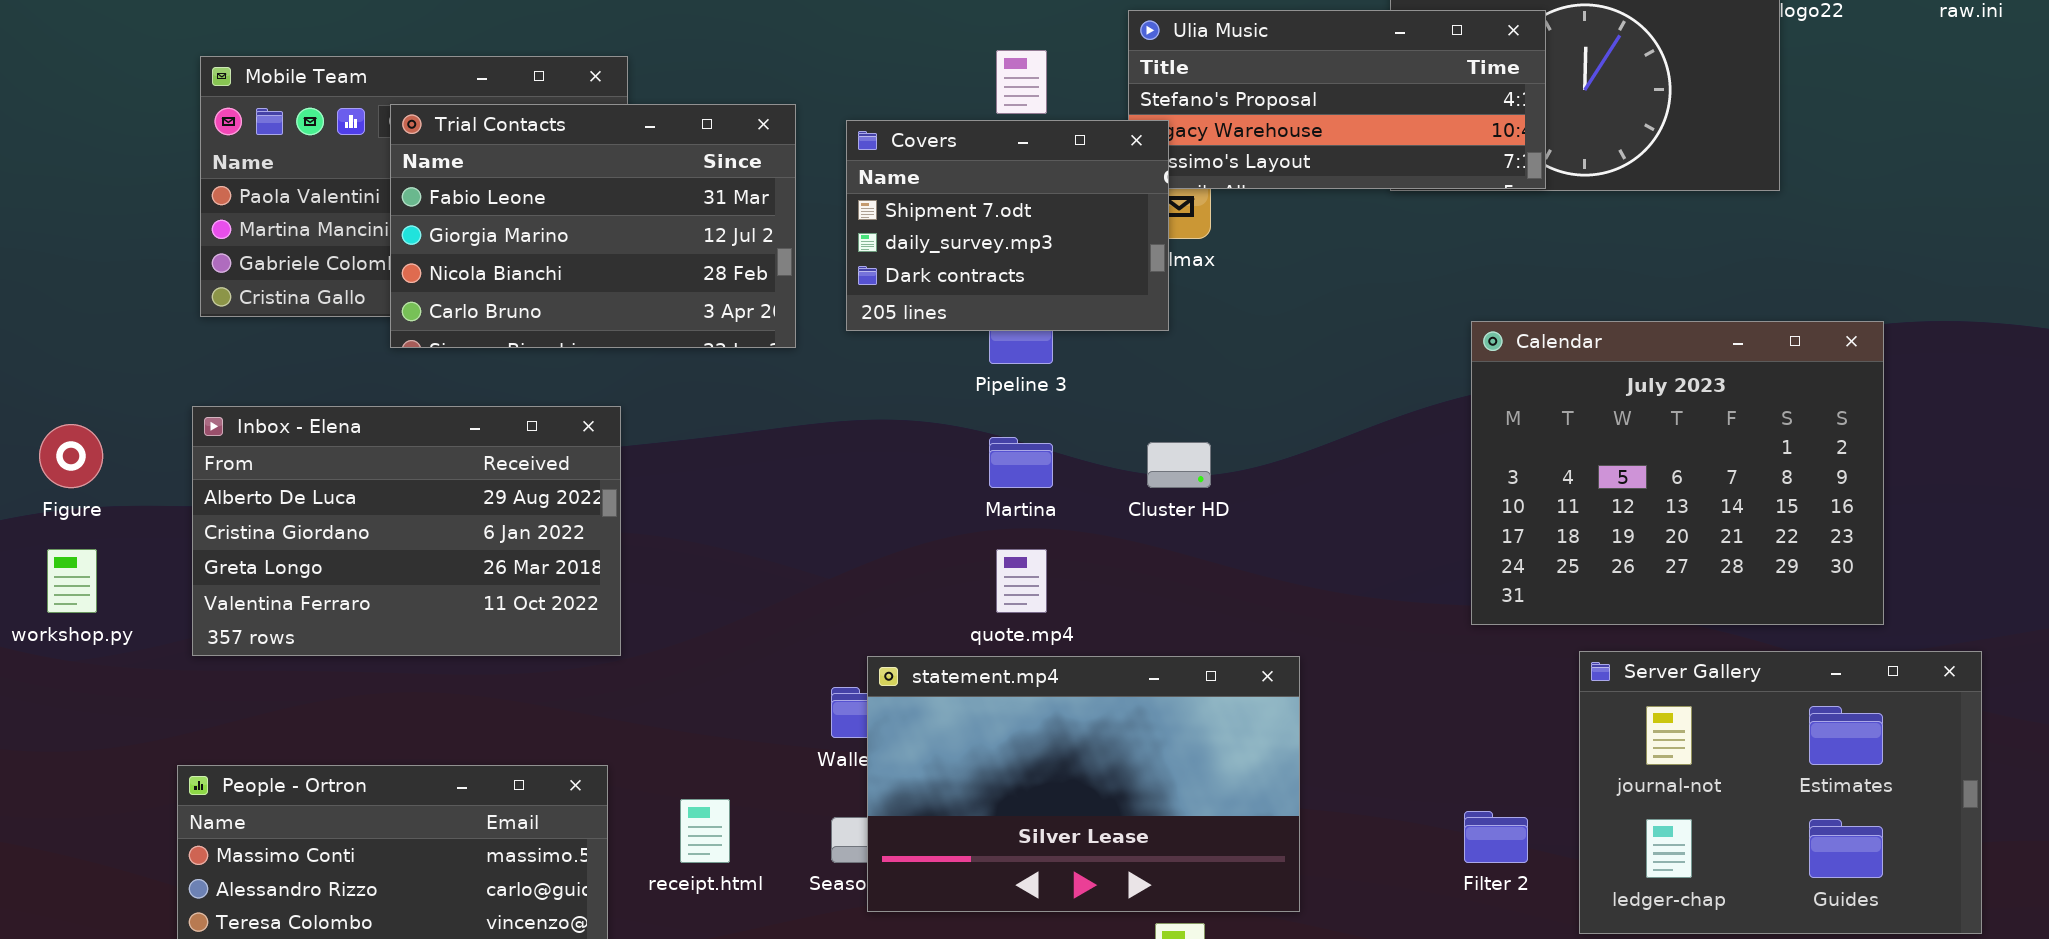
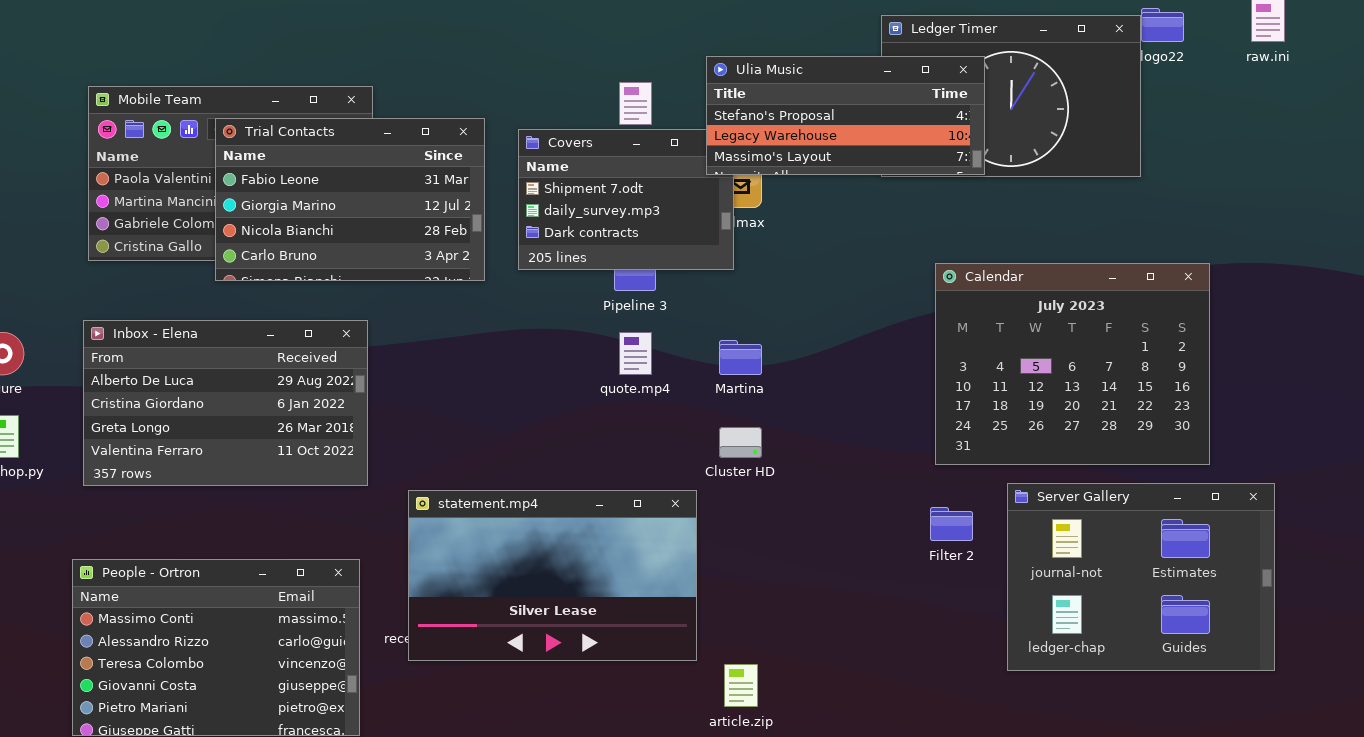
Ulia Music: [1128,10,1546,189] -> [706,56,985,175], raised
Martina: [989,437,1053,488] -> [719,340,762,375], moved
Cluster HD: [1147,442,1211,488] -> [719,427,762,458], moved
quote.mp4: [996,549,1047,613] -> [619,332,652,375], moved
statement.mp4: [867,656,1300,912] -> [408,490,697,661], moved
Filter 2: [1464,811,1528,863] -> [930,507,973,541], moved

